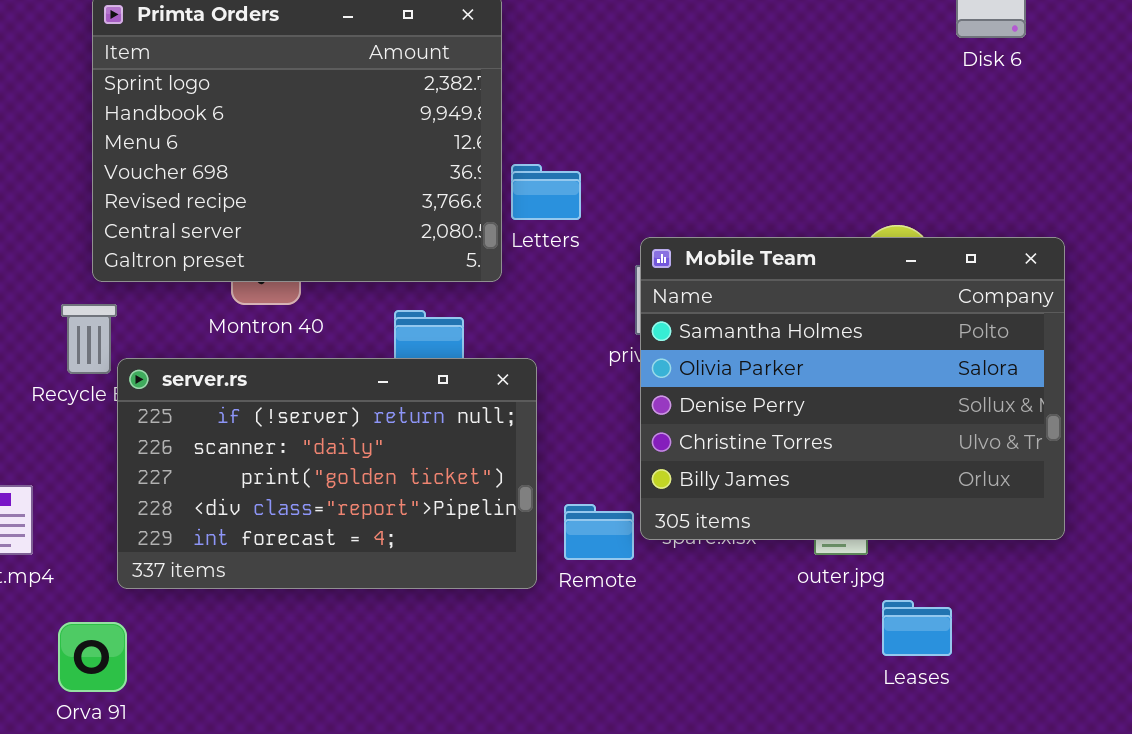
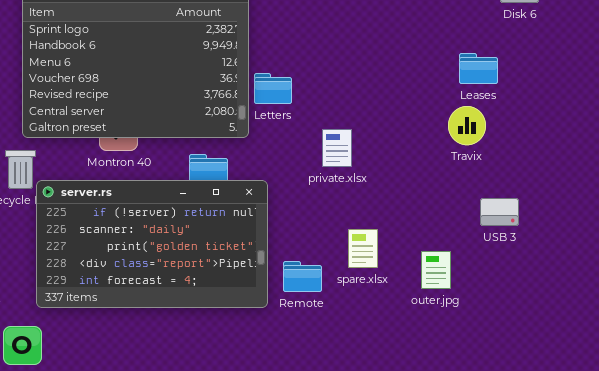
Mobile Team: [640,237,1065,540] -> none, closed
Leases: [882,600,952,656] -> [459,53,498,84], moved

